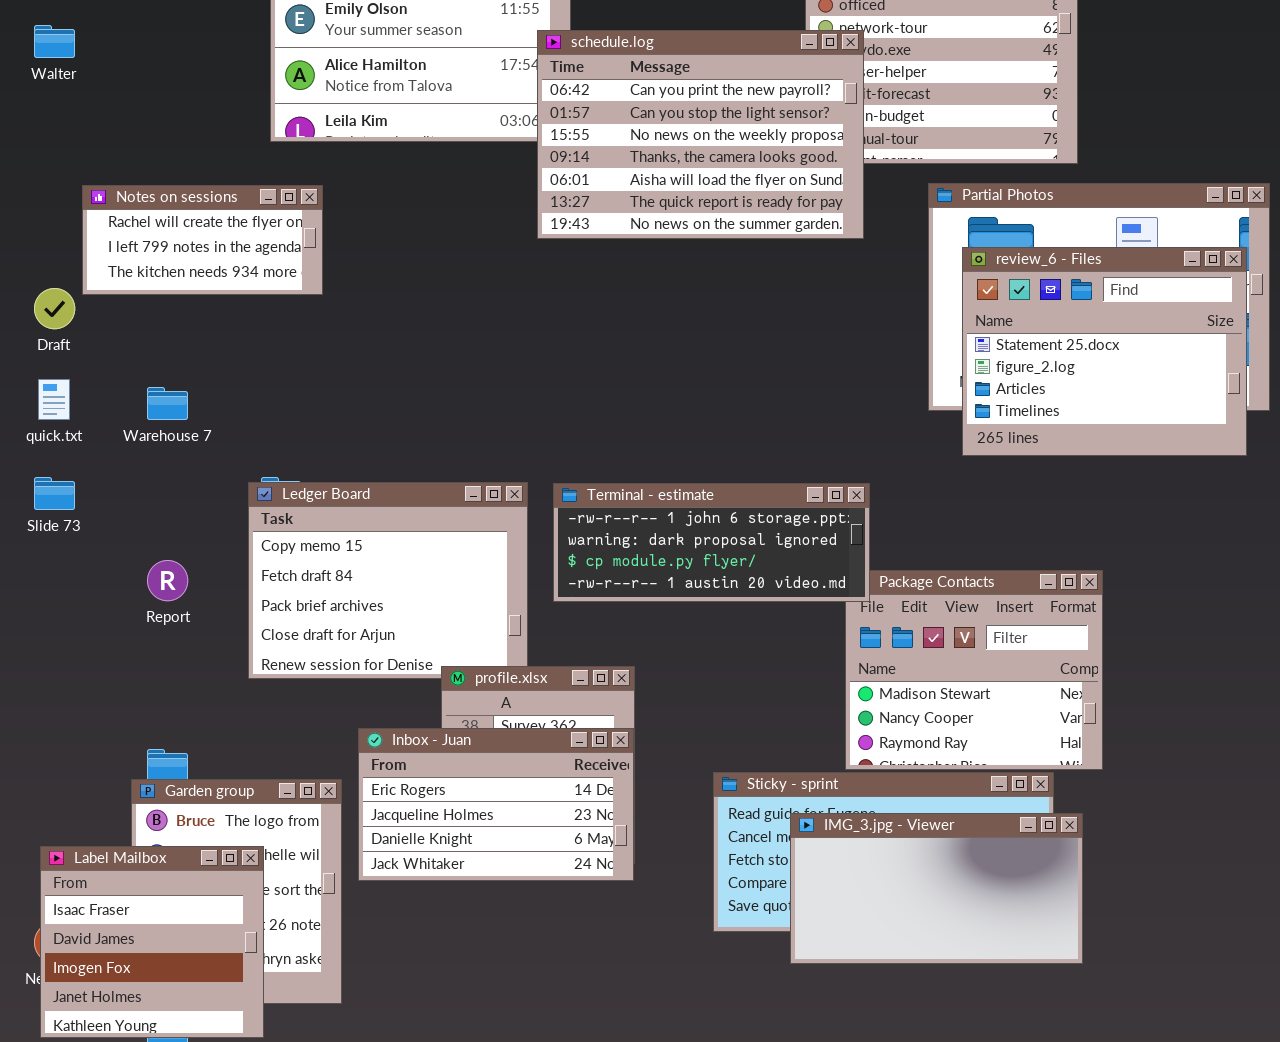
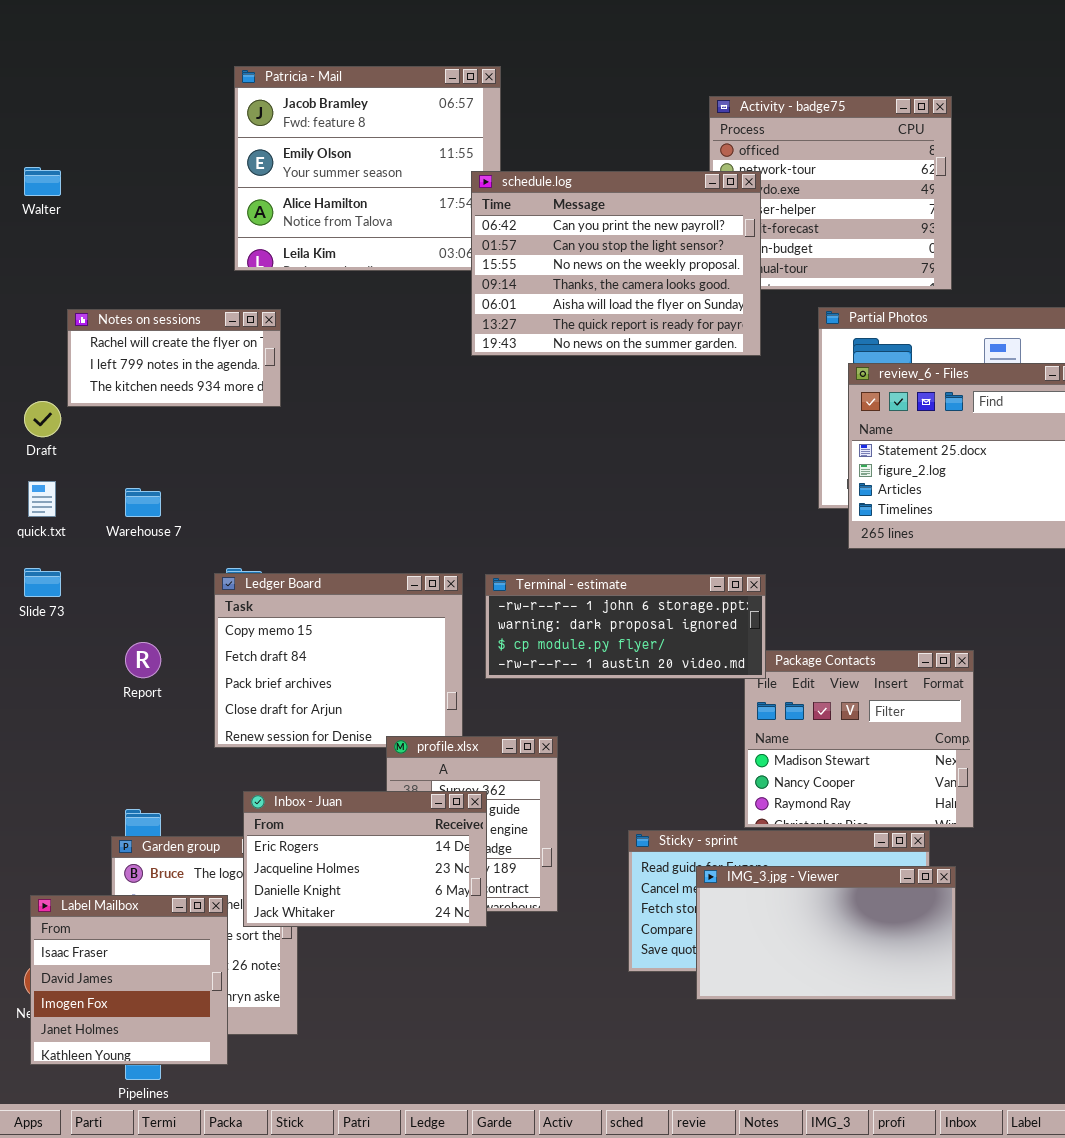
Inbox - Juan: [358,728,634,881] -> [243,791,487,927], moved

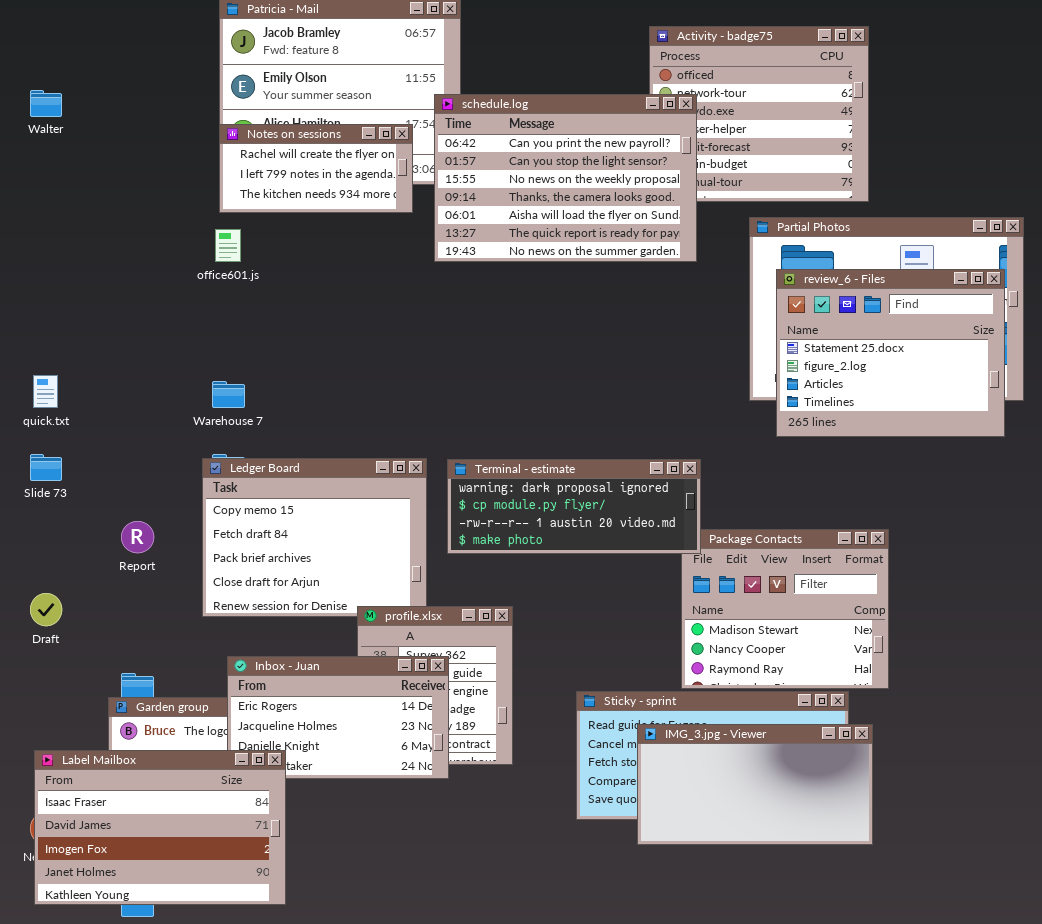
Notes on sessions: [67,309,281,407] -> [219,124,413,213], moved
Draft: [24,401,61,437] -> [30,593,62,626], moved
Warehouse 7: [125,488,161,517] -> [212,381,245,408], moved
Terminal - estimate: [485,574,766,679] -> [447,459,701,554], scrolled down 1 row
Label Mailbox: [30,895,228,1065] -> [34,750,286,905], resized

